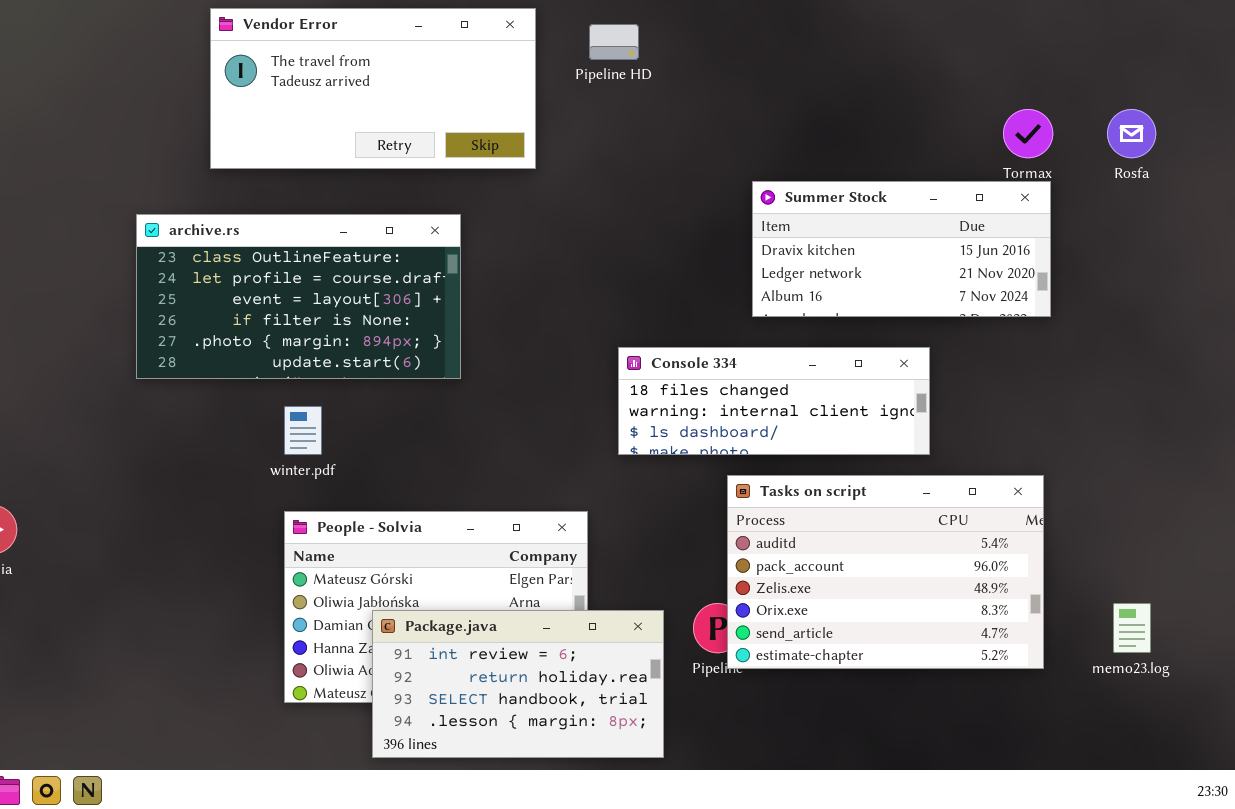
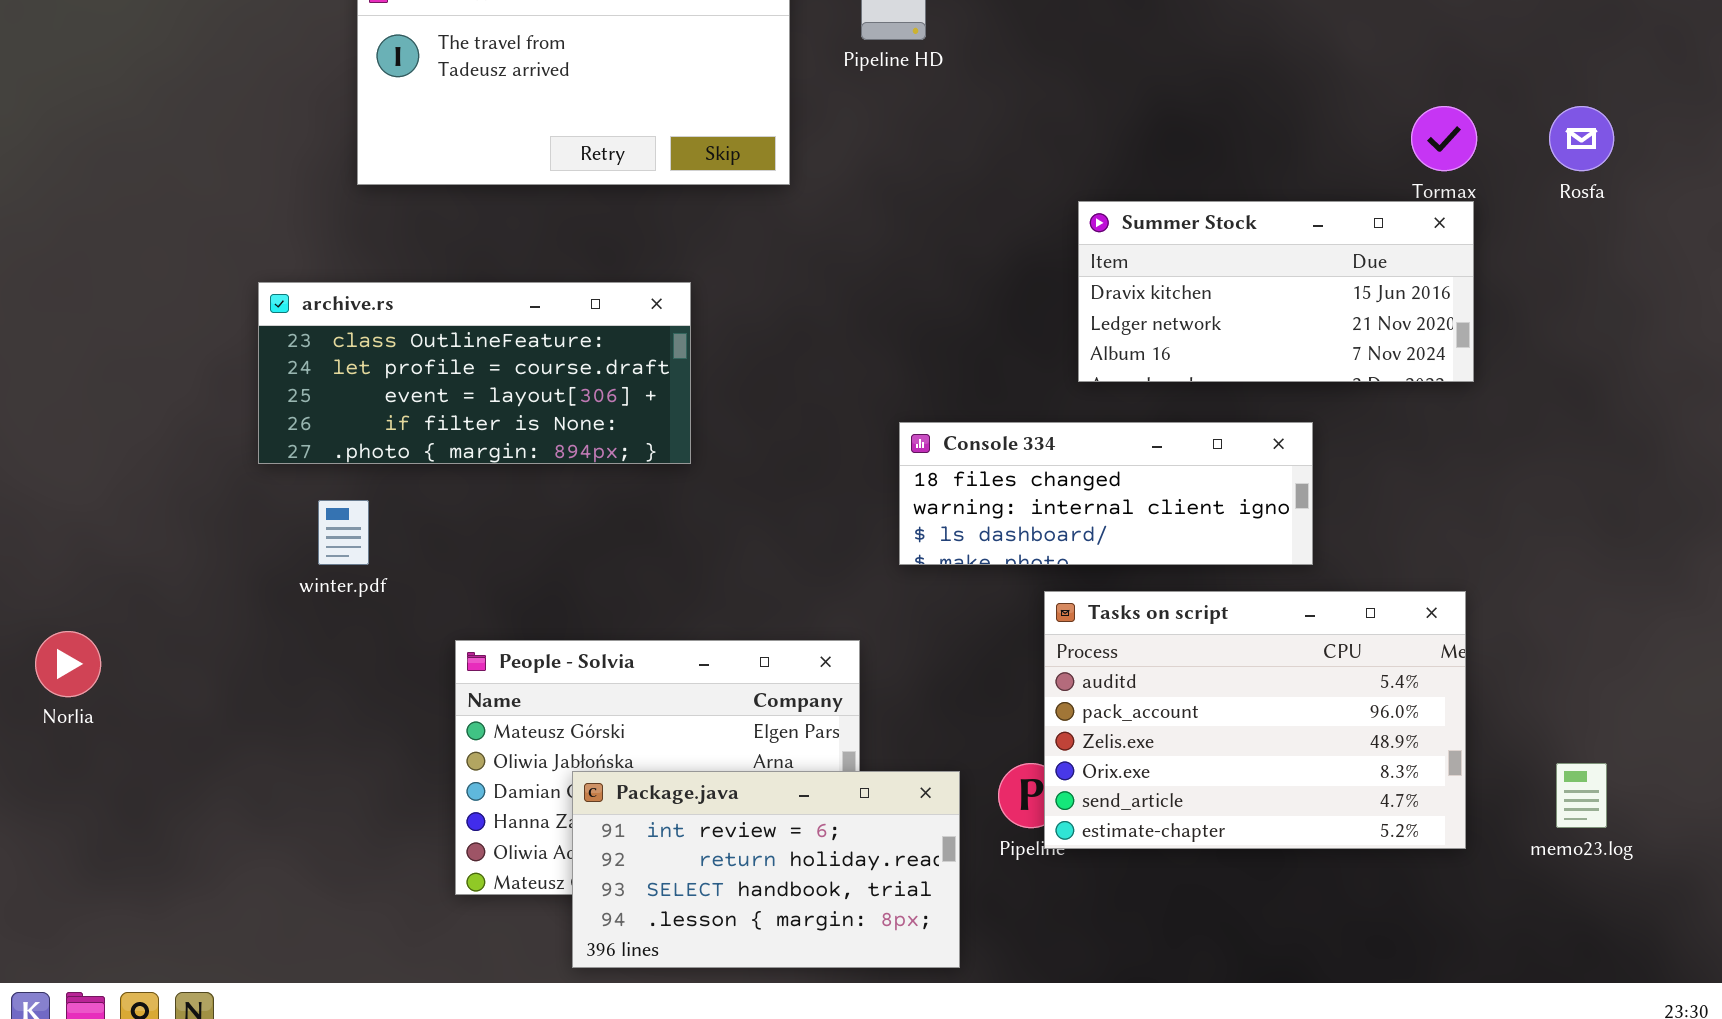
archive.rs: [136,214,461,379] -> [258,282,691,464], resized
winter.pdf: [284,406,322,455] -> [318,500,369,565], moved

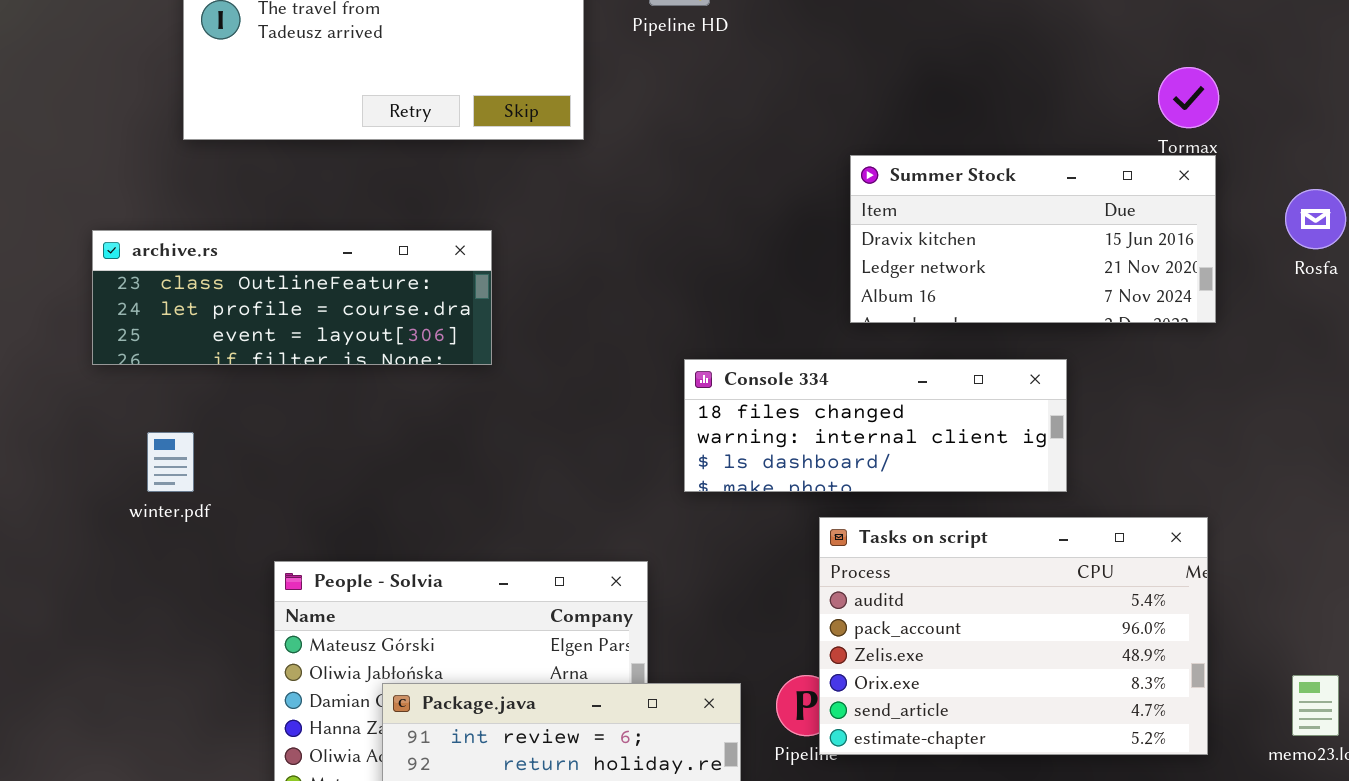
Rosfa: [1549,106,1614,171] -> [1285,189,1346,249], moved
archive.rs: [258,282,691,464] -> [92,230,492,365], resized

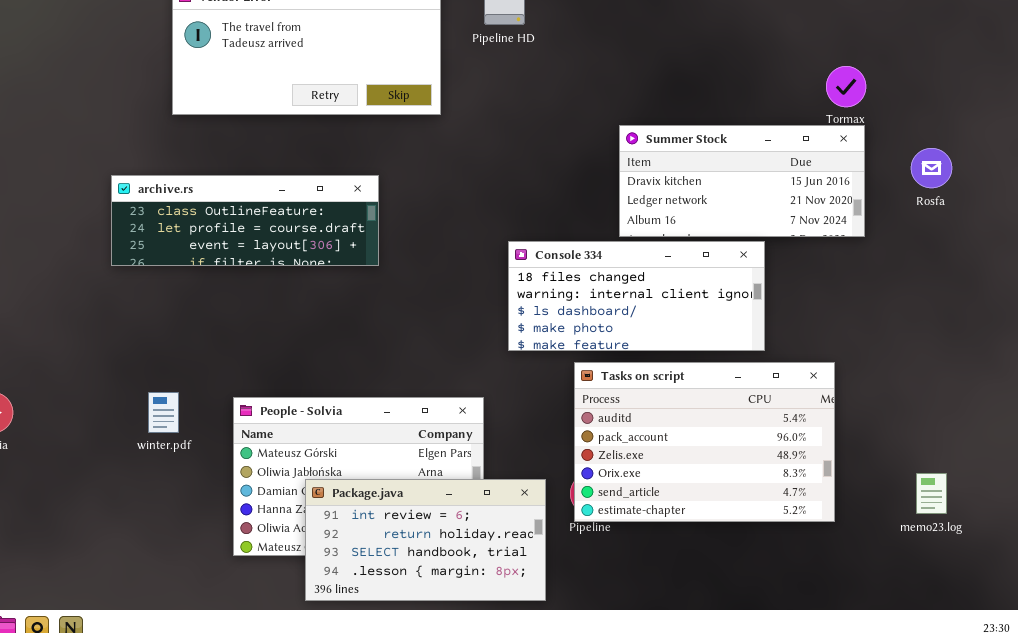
Console 334: [684,359,1067,492] -> [508,241,765,351], resized
winter.pdf: [147,432,194,492] -> [148,392,179,433], moved
Tasks on script: [819,517,1208,755] -> [574,362,835,522], moved

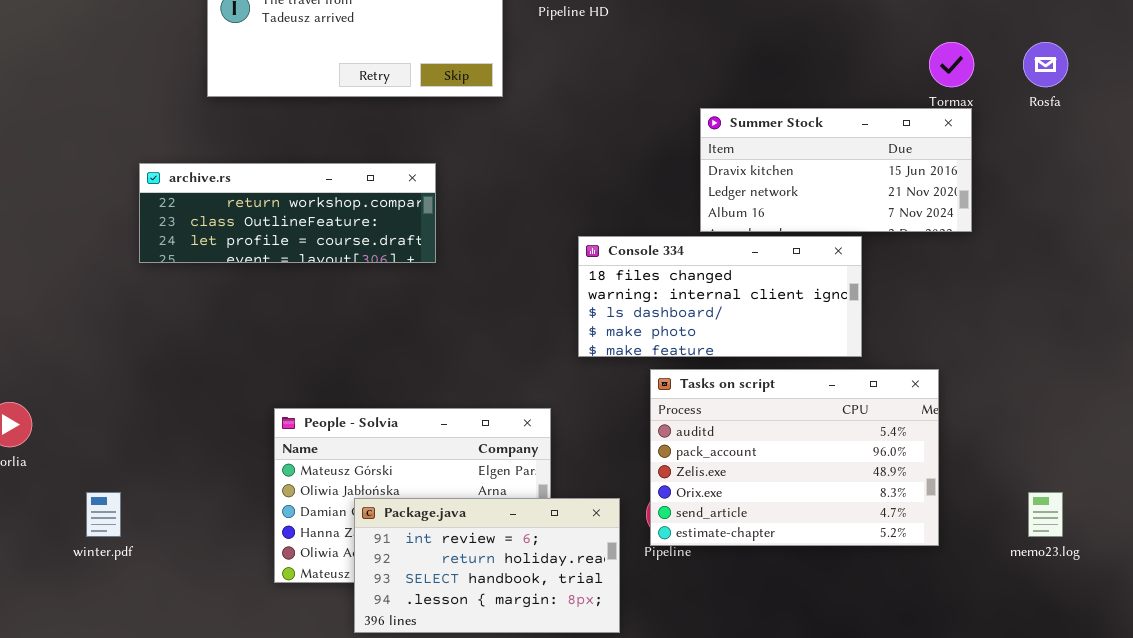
Rosfa: [911,148,952,188] -> [1023,42,1068,87], moved
archive.rs: [111,175,379,266] -> [139,163,436,263], scrolled up 1 row
winter.pdf: [148,392,179,433] -> [86,492,121,537], moved

